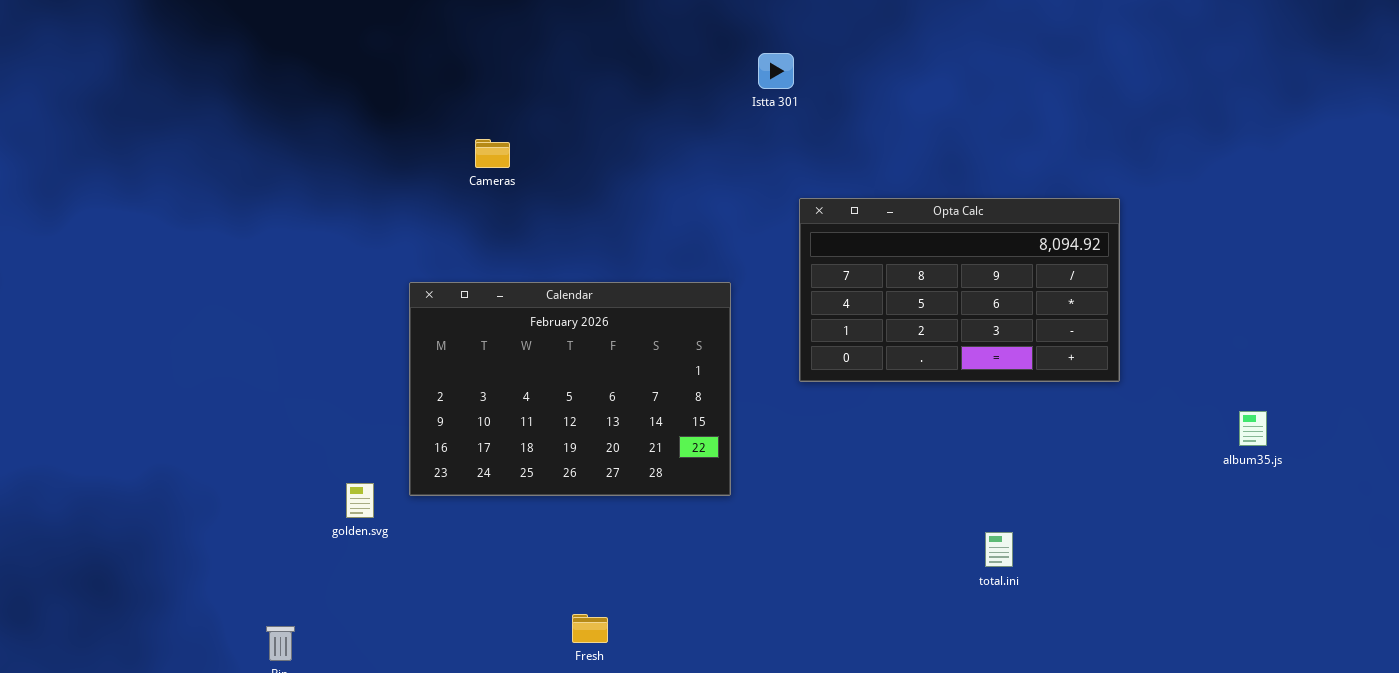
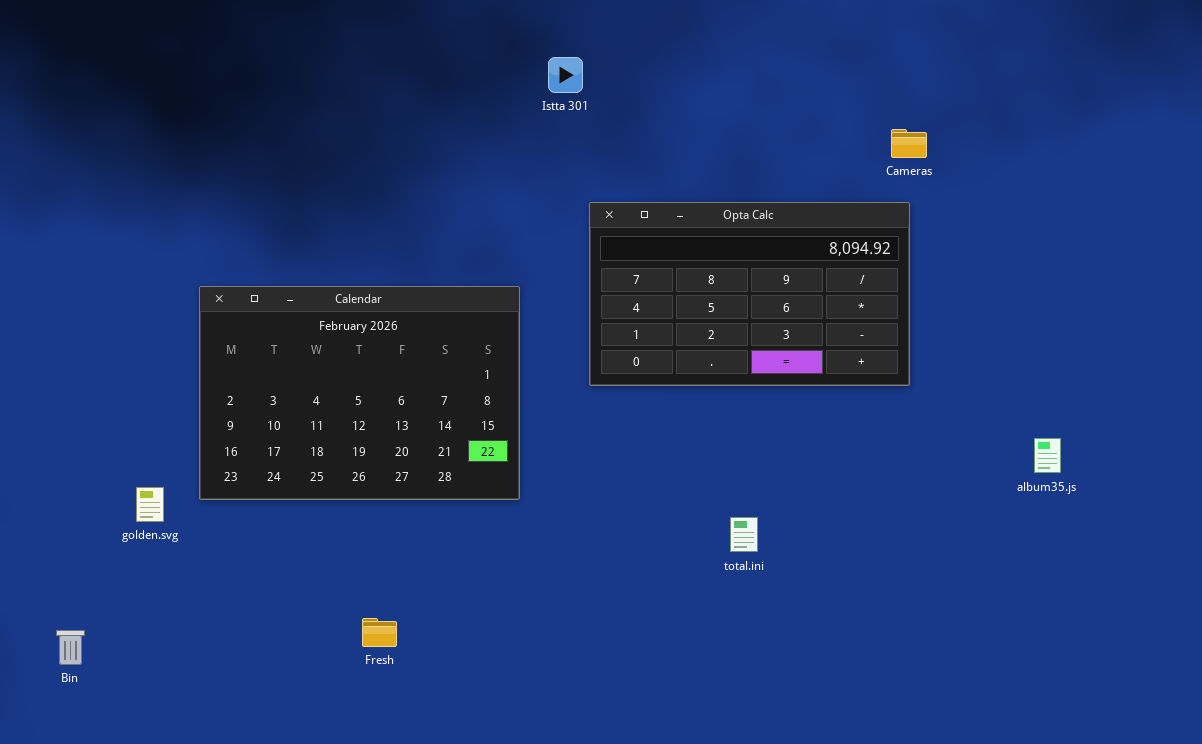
Cameras: [475,139,510,168] -> [891,129,927,158], moved
album35.js: [1239,411,1267,446] -> [1034,438,1061,473], moved
total.ini: [985,532,1013,567] -> [730,517,758,552], moved

